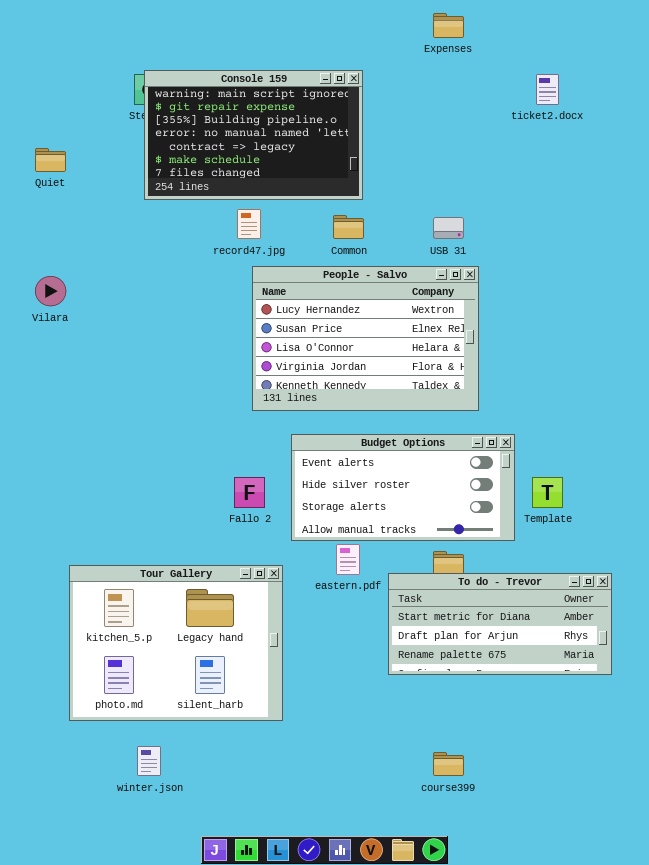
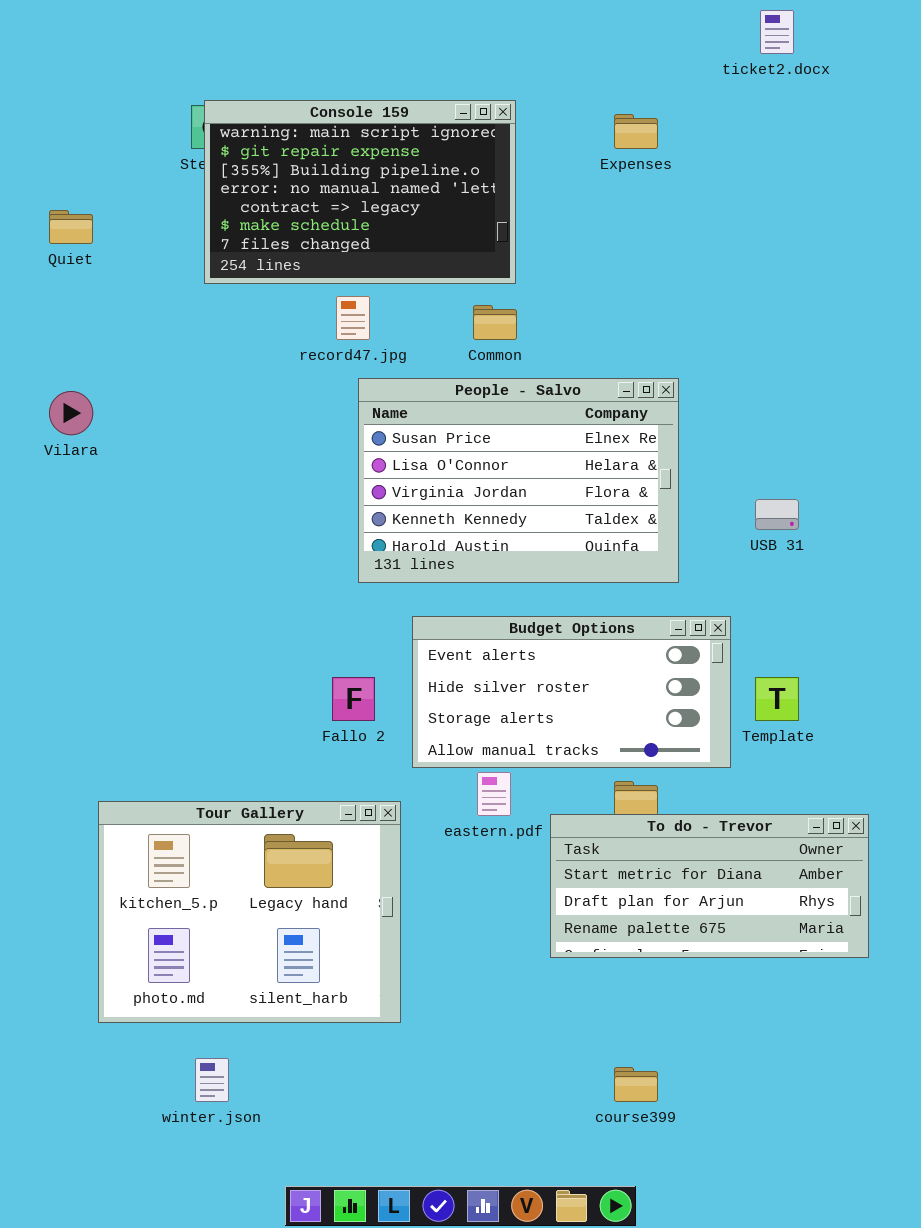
Expenses: [433,13,464,38] -> [614,114,658,149], moved
ticket2.docx: [536,74,559,105] -> [760,10,794,54], moved
USB 31: [433,217,464,239] -> [755,499,799,530], moved
People - Salvo: [252,266,479,411] -> [358,378,679,583], scrolled down 1 row

